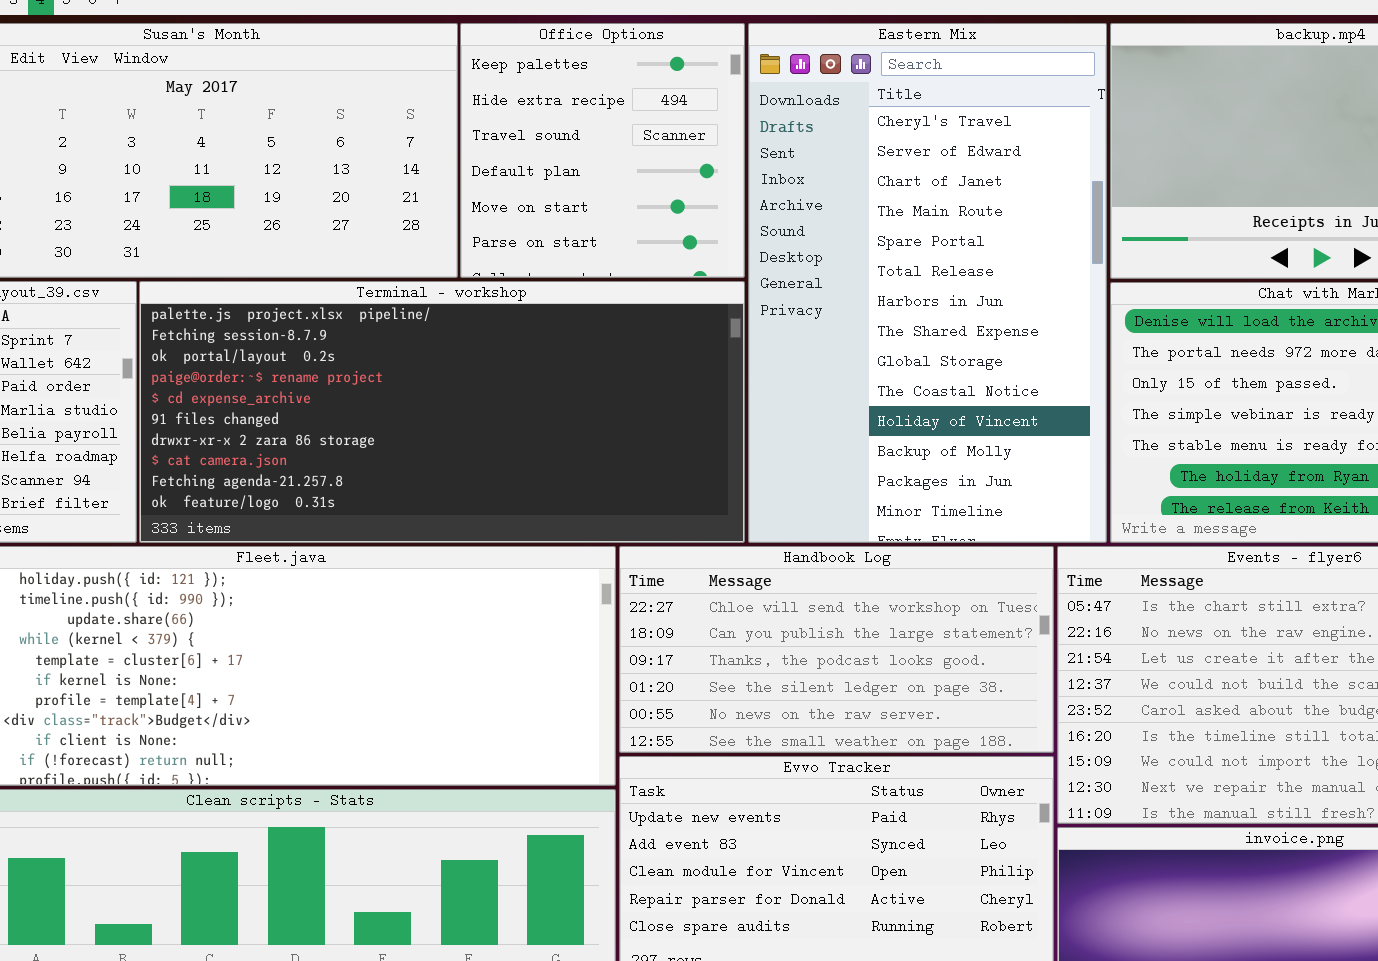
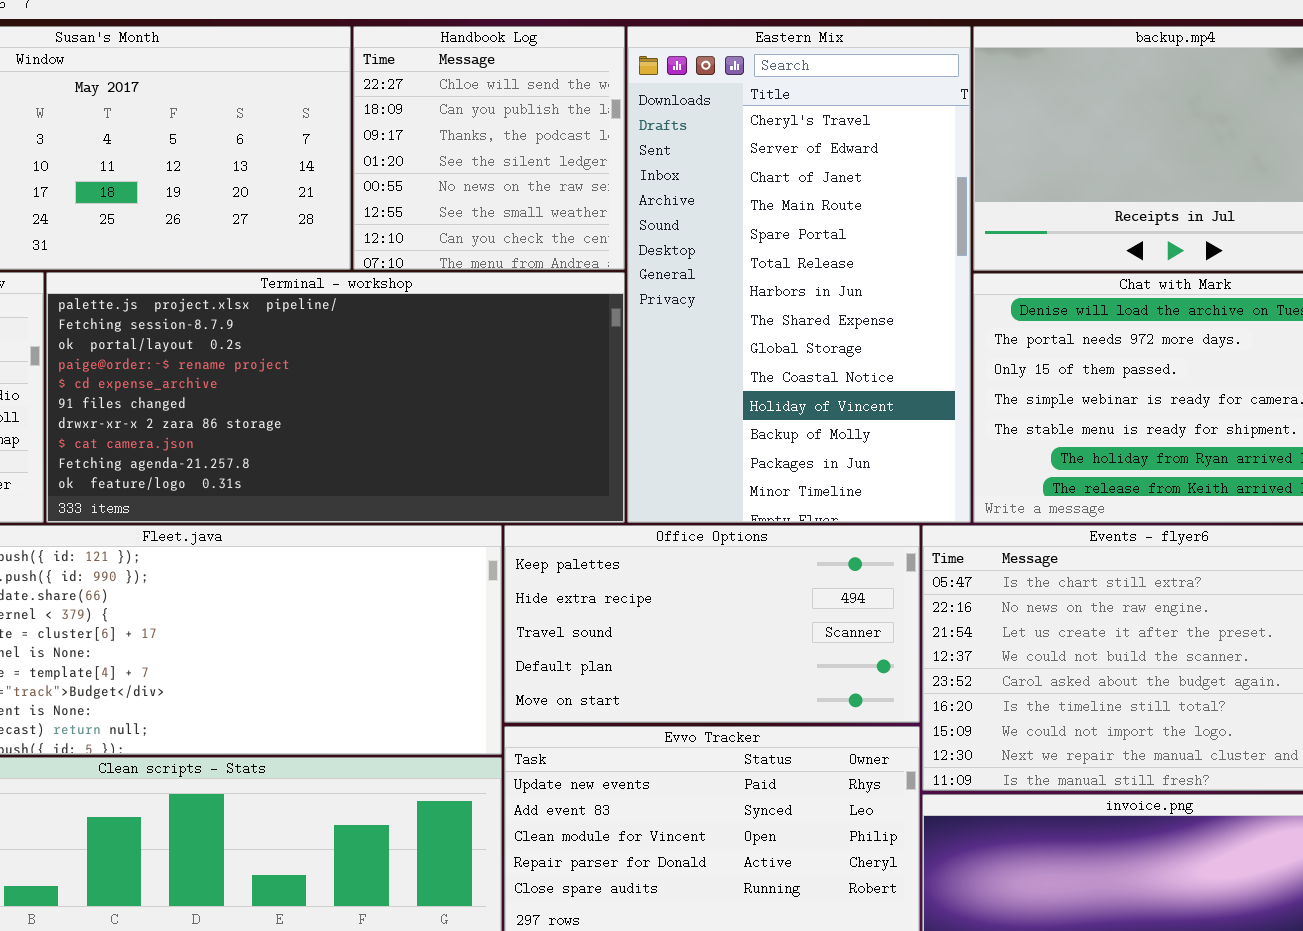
Office Options: [460,23,745,278] -> [504,525,920,723], moved, resized
Handbook Log: [619,546,1054,753] -> [353,26,625,270], moved, resized

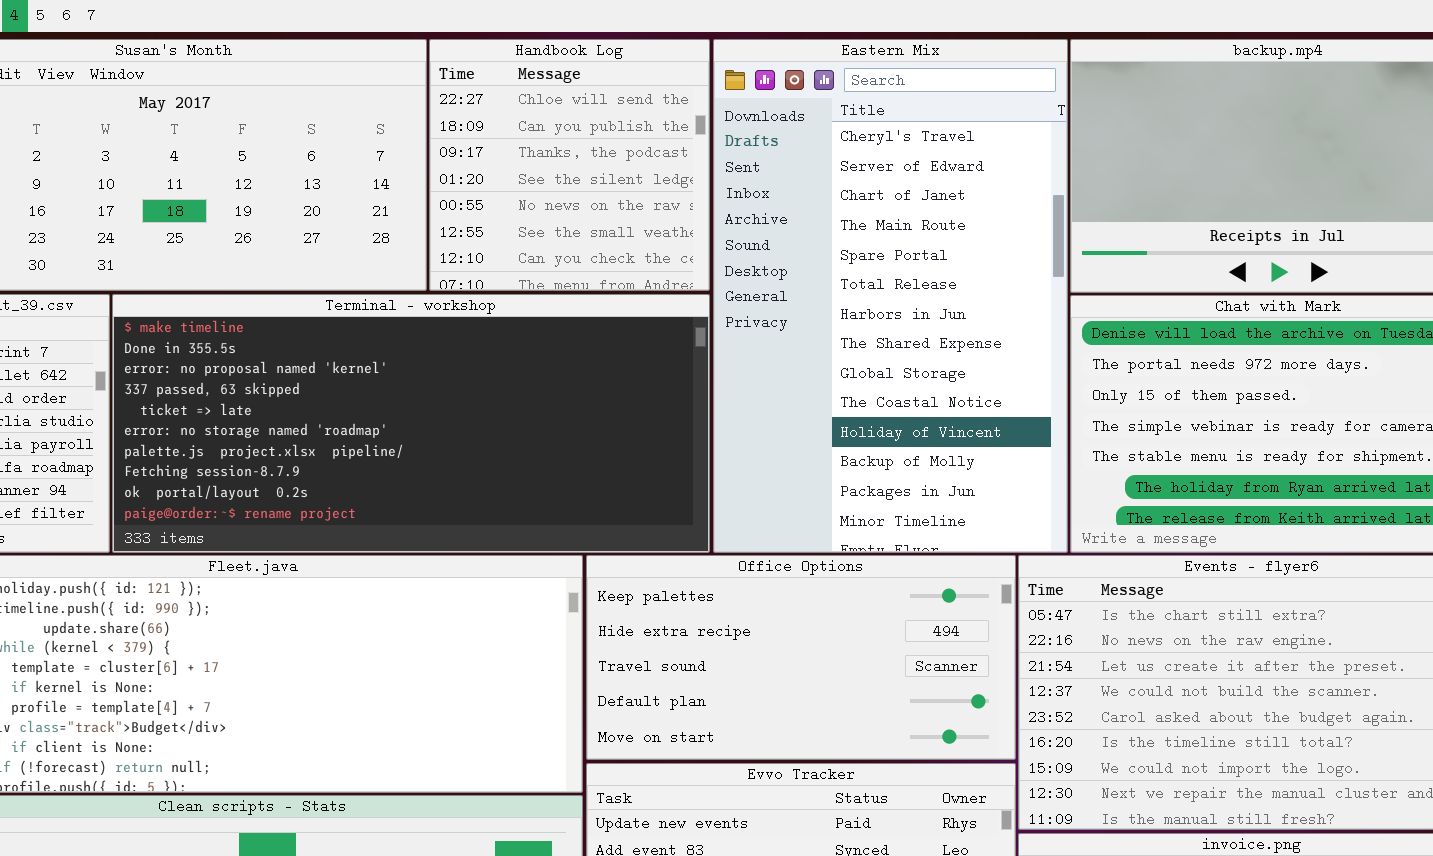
Terminal - workshop: [46,272,625,523] -> [112,294,710,553], scrolled up 6 rows

